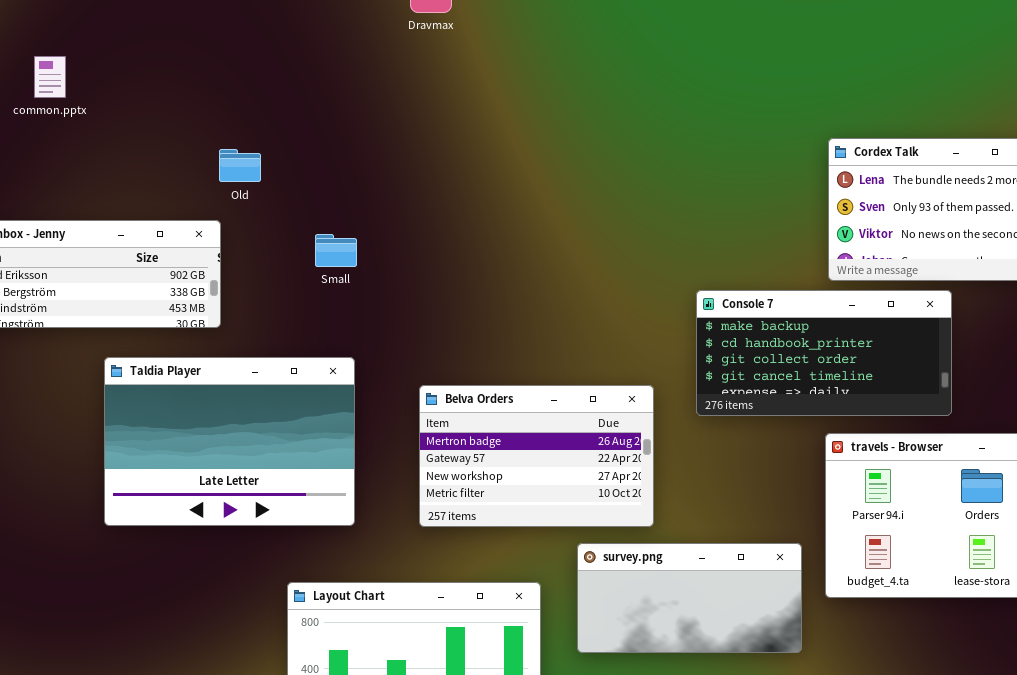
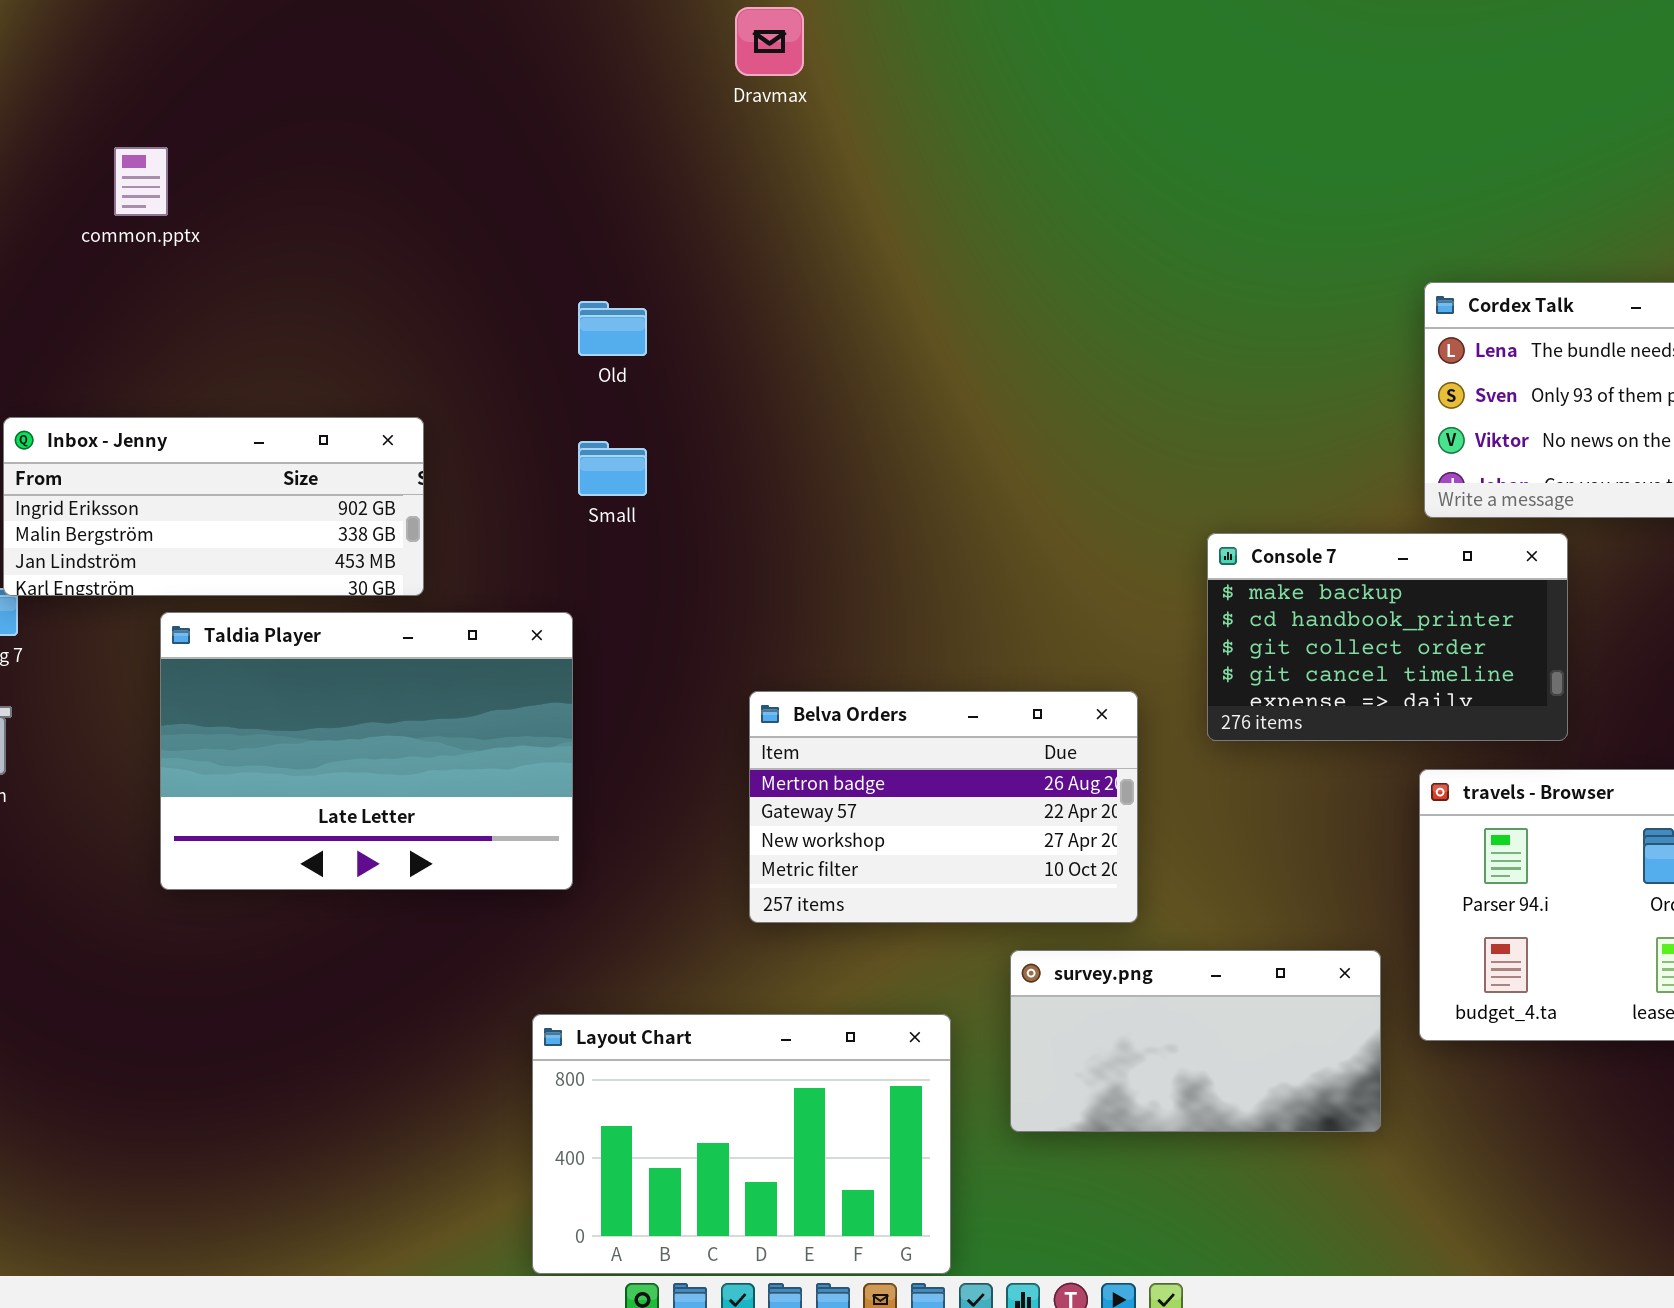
Old: [219,149,261,182] -> [578,301,647,356], moved
Console 7: [696,290,952,416] -> [1207,533,1568,741], resized
Taldia Player: [104,357,355,526] -> [160,612,573,890], moved

